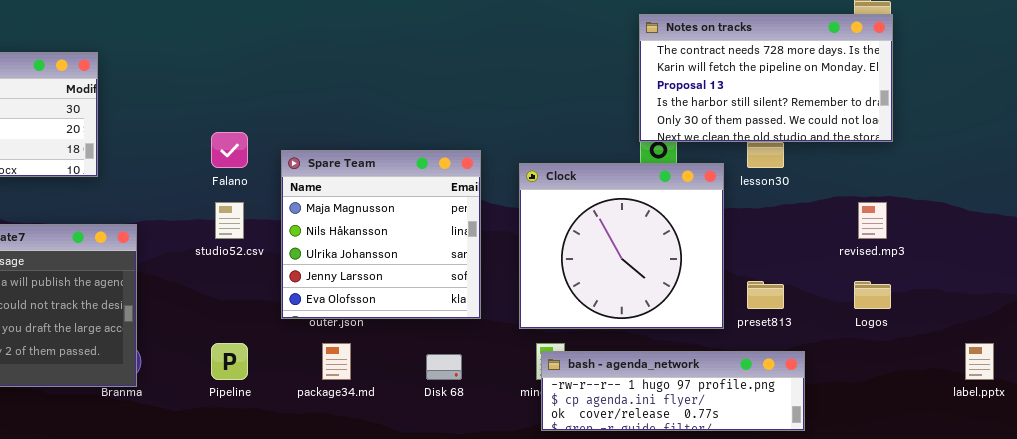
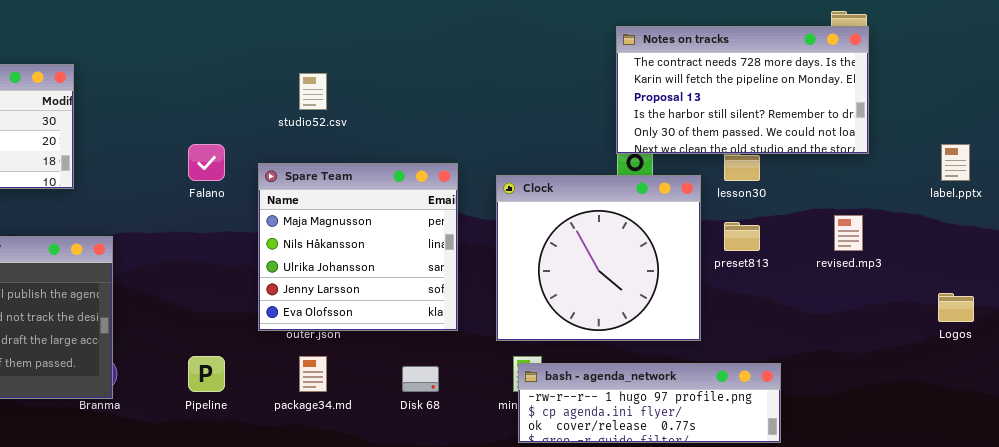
studio52.csv: [215,202,244,239] -> [299,73,327,110], moved
preset813: [747,281,784,309] -> [724,222,760,251], moved
Logos: [854,281,891,309] -> [938,293,974,322], moved
label.pptx: [965,343,994,380] -> [941,144,970,181], moved

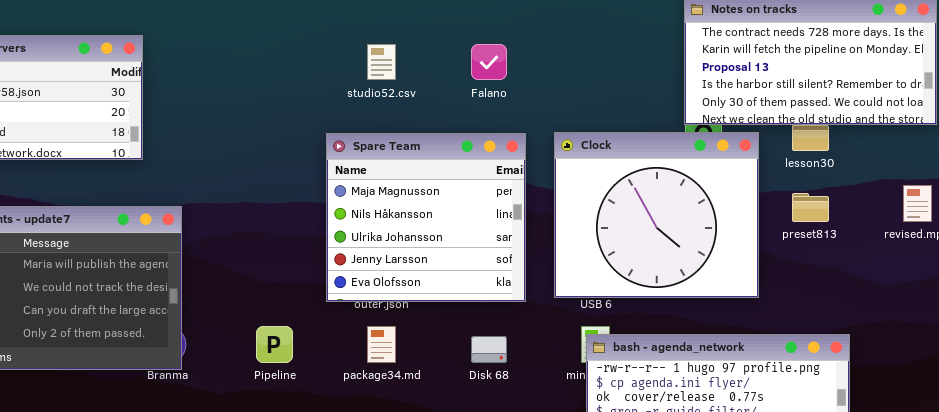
Falano: [188,144,225,181] -> [471,44,507,80], moved
Clock: [496,175,701,341] -> [554,132,759,298], moved

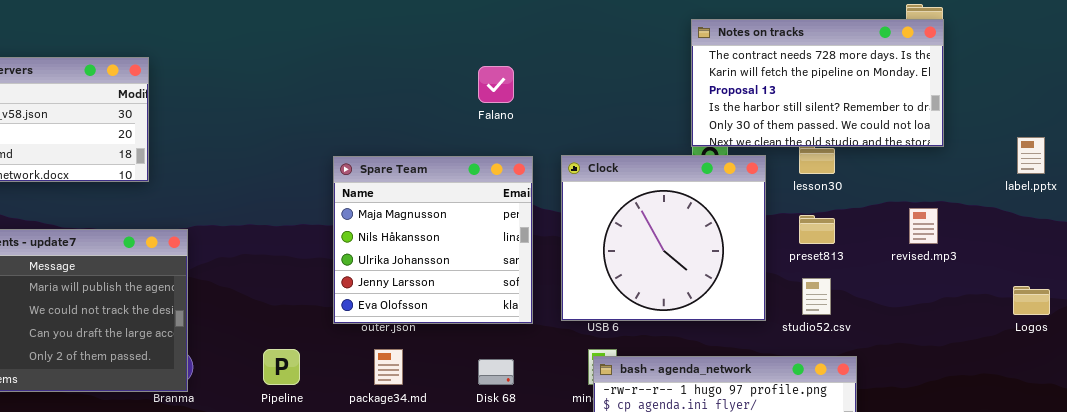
studio52.csv: [367,44,396,80] -> [802,278,831,315], moved

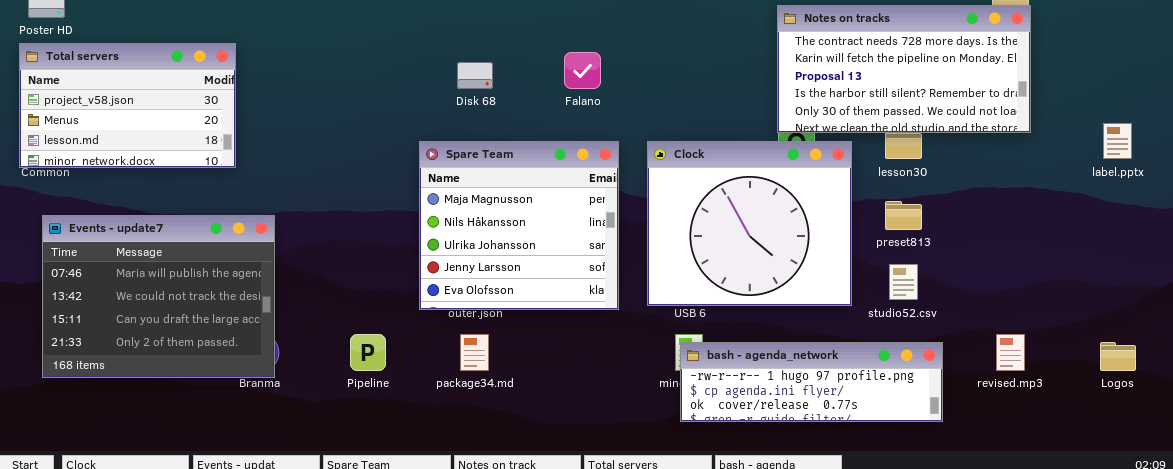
revised.mp3: [909,208,938,244] -> [996,334,1025,371], moved
Logos: [1013,286,1050,315] -> [1100,342,1136,371], moved
Disk 68: [478,359,514,385] -> [457,62,493,89], moved

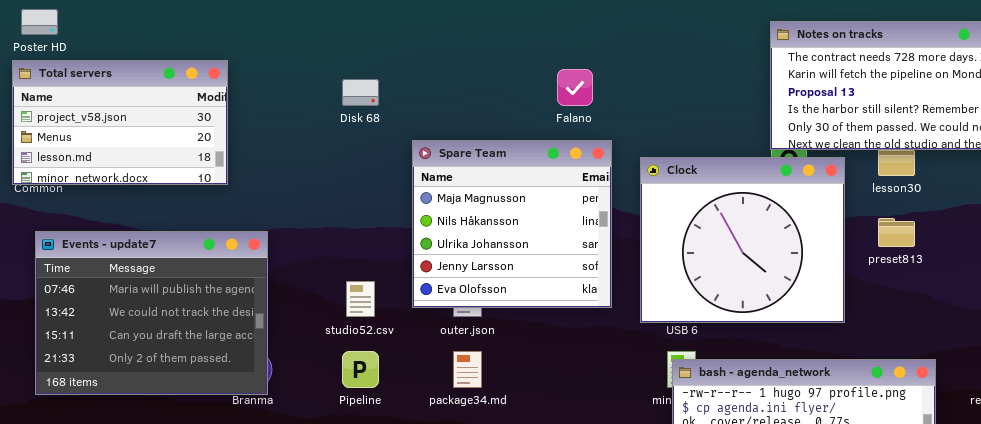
Disk 68: [457,62,493,89] -> [342,79,379,106], moved
Spare Team: [419,141,619,310] -> [412,140,612,308], moved
studio52.csv: [889,264,918,300] -> [346,281,375,317], moved

